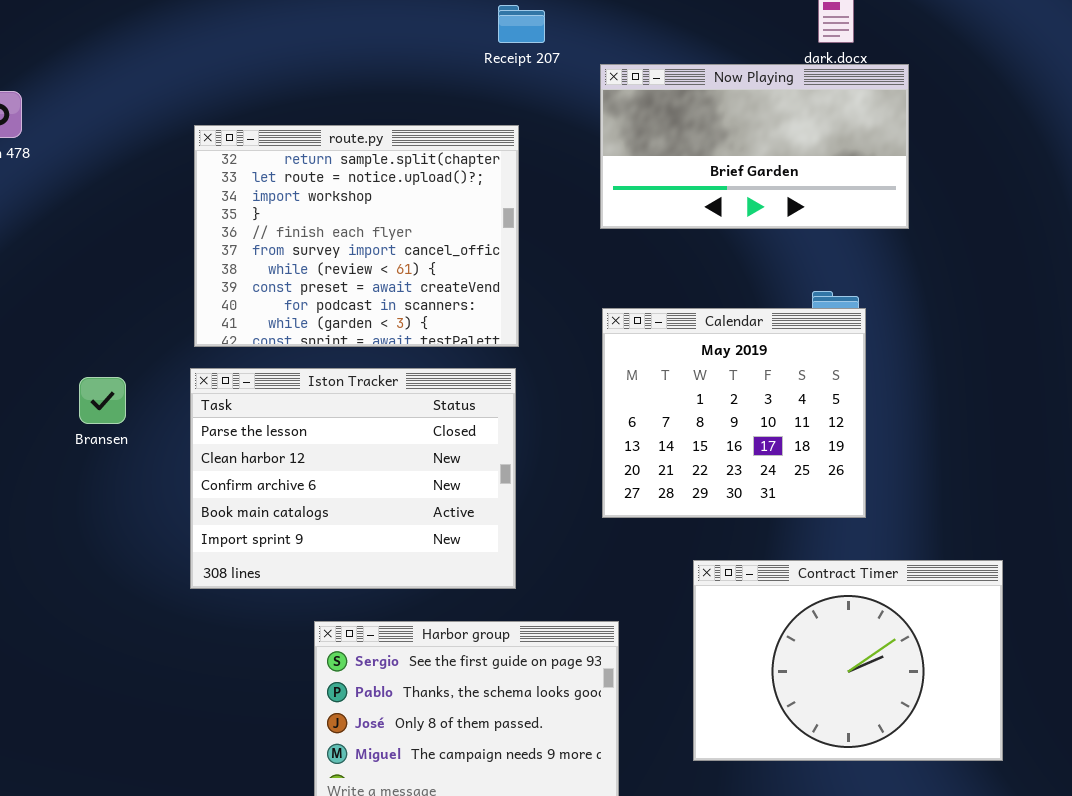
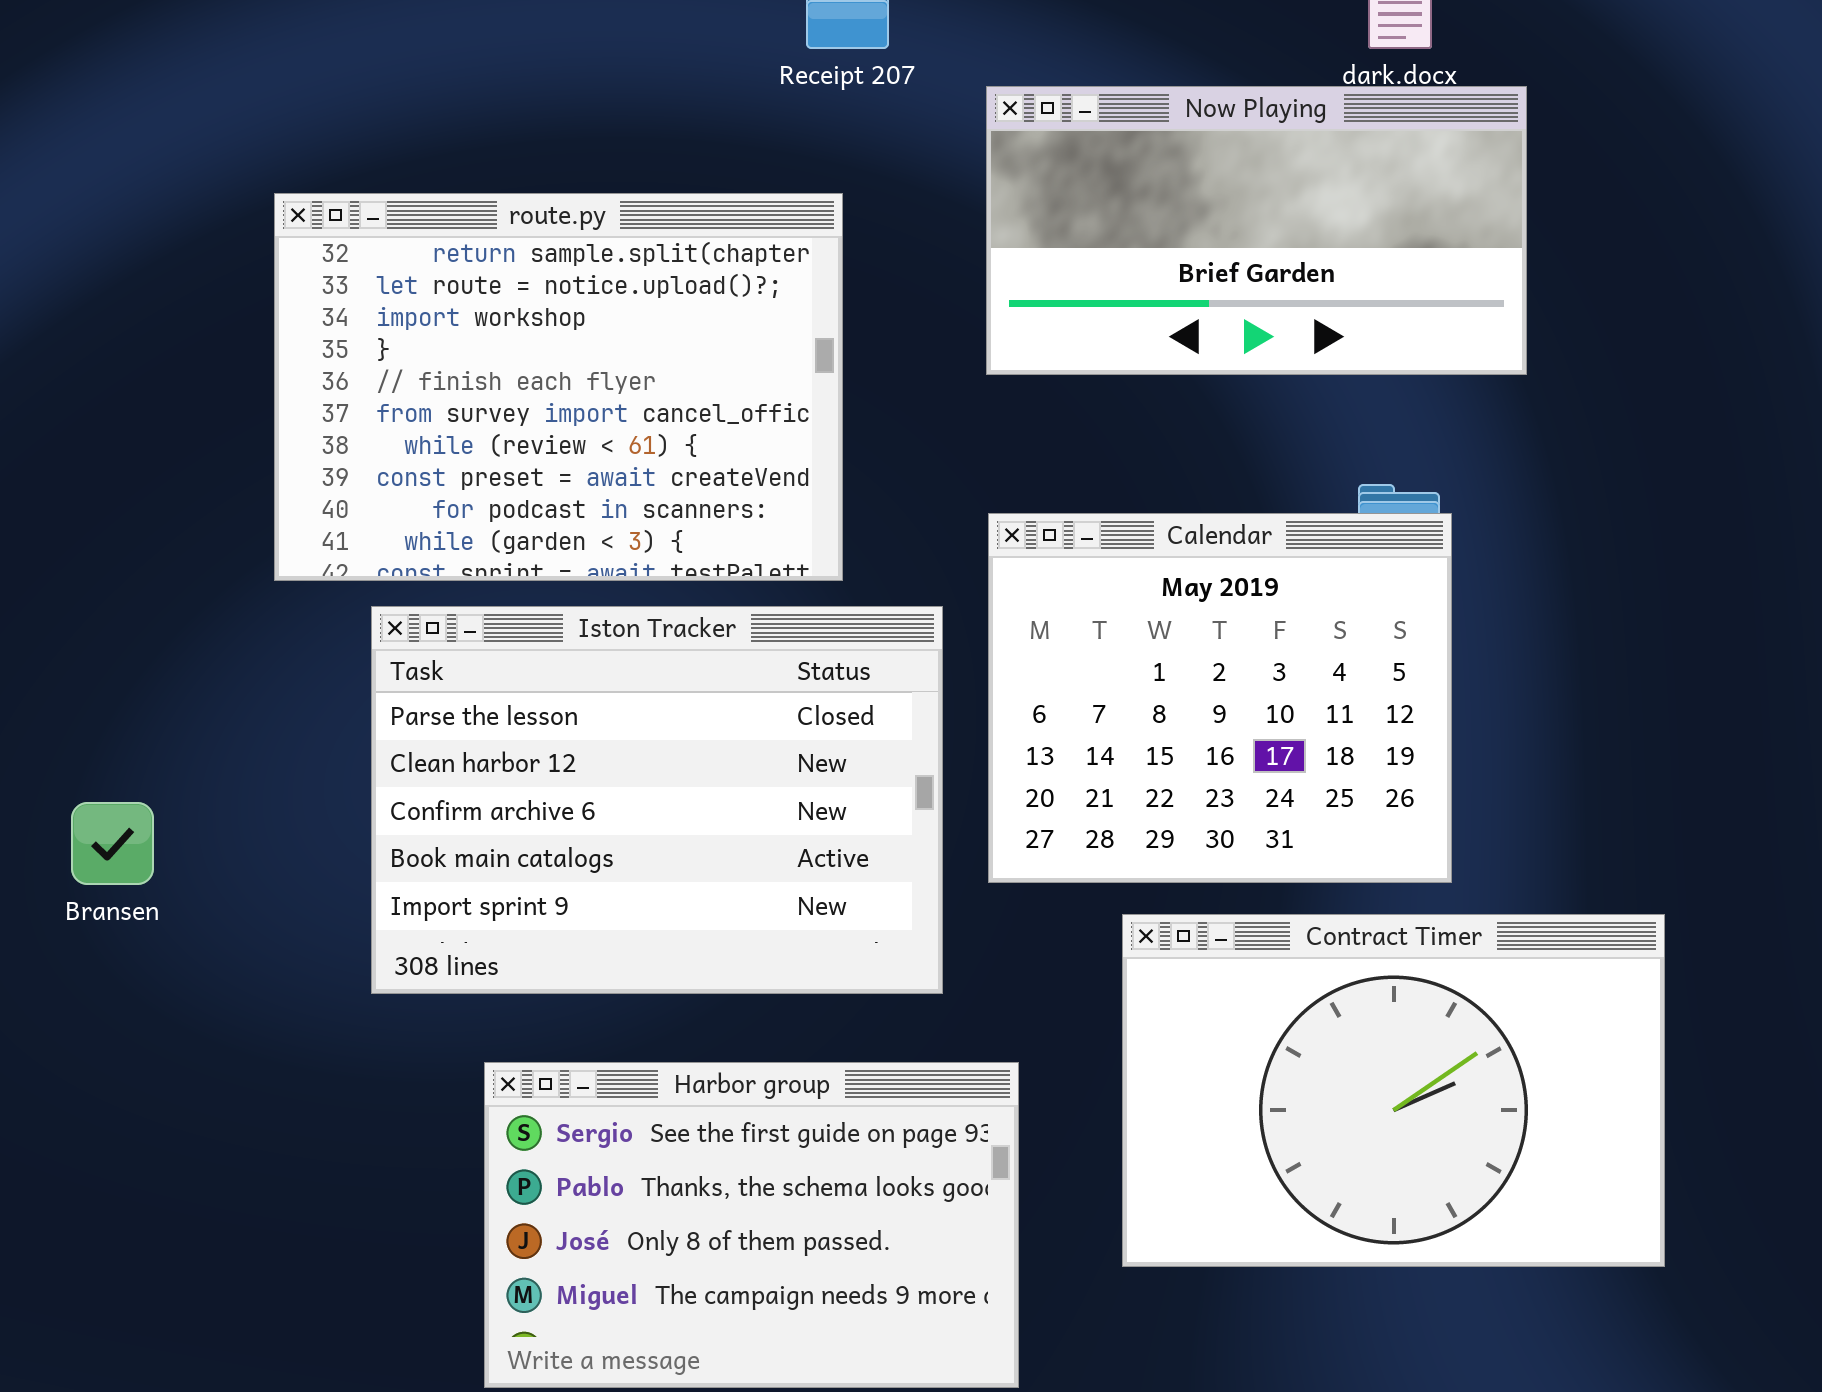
Iston Tracker: [190,368,516,589] -> [371,606,943,994], moved
Bransen: [79,377,126,424] -> [71,802,154,885], moved
Contract Timer: [693,560,1003,761] -> [1122,914,1665,1267], moved

